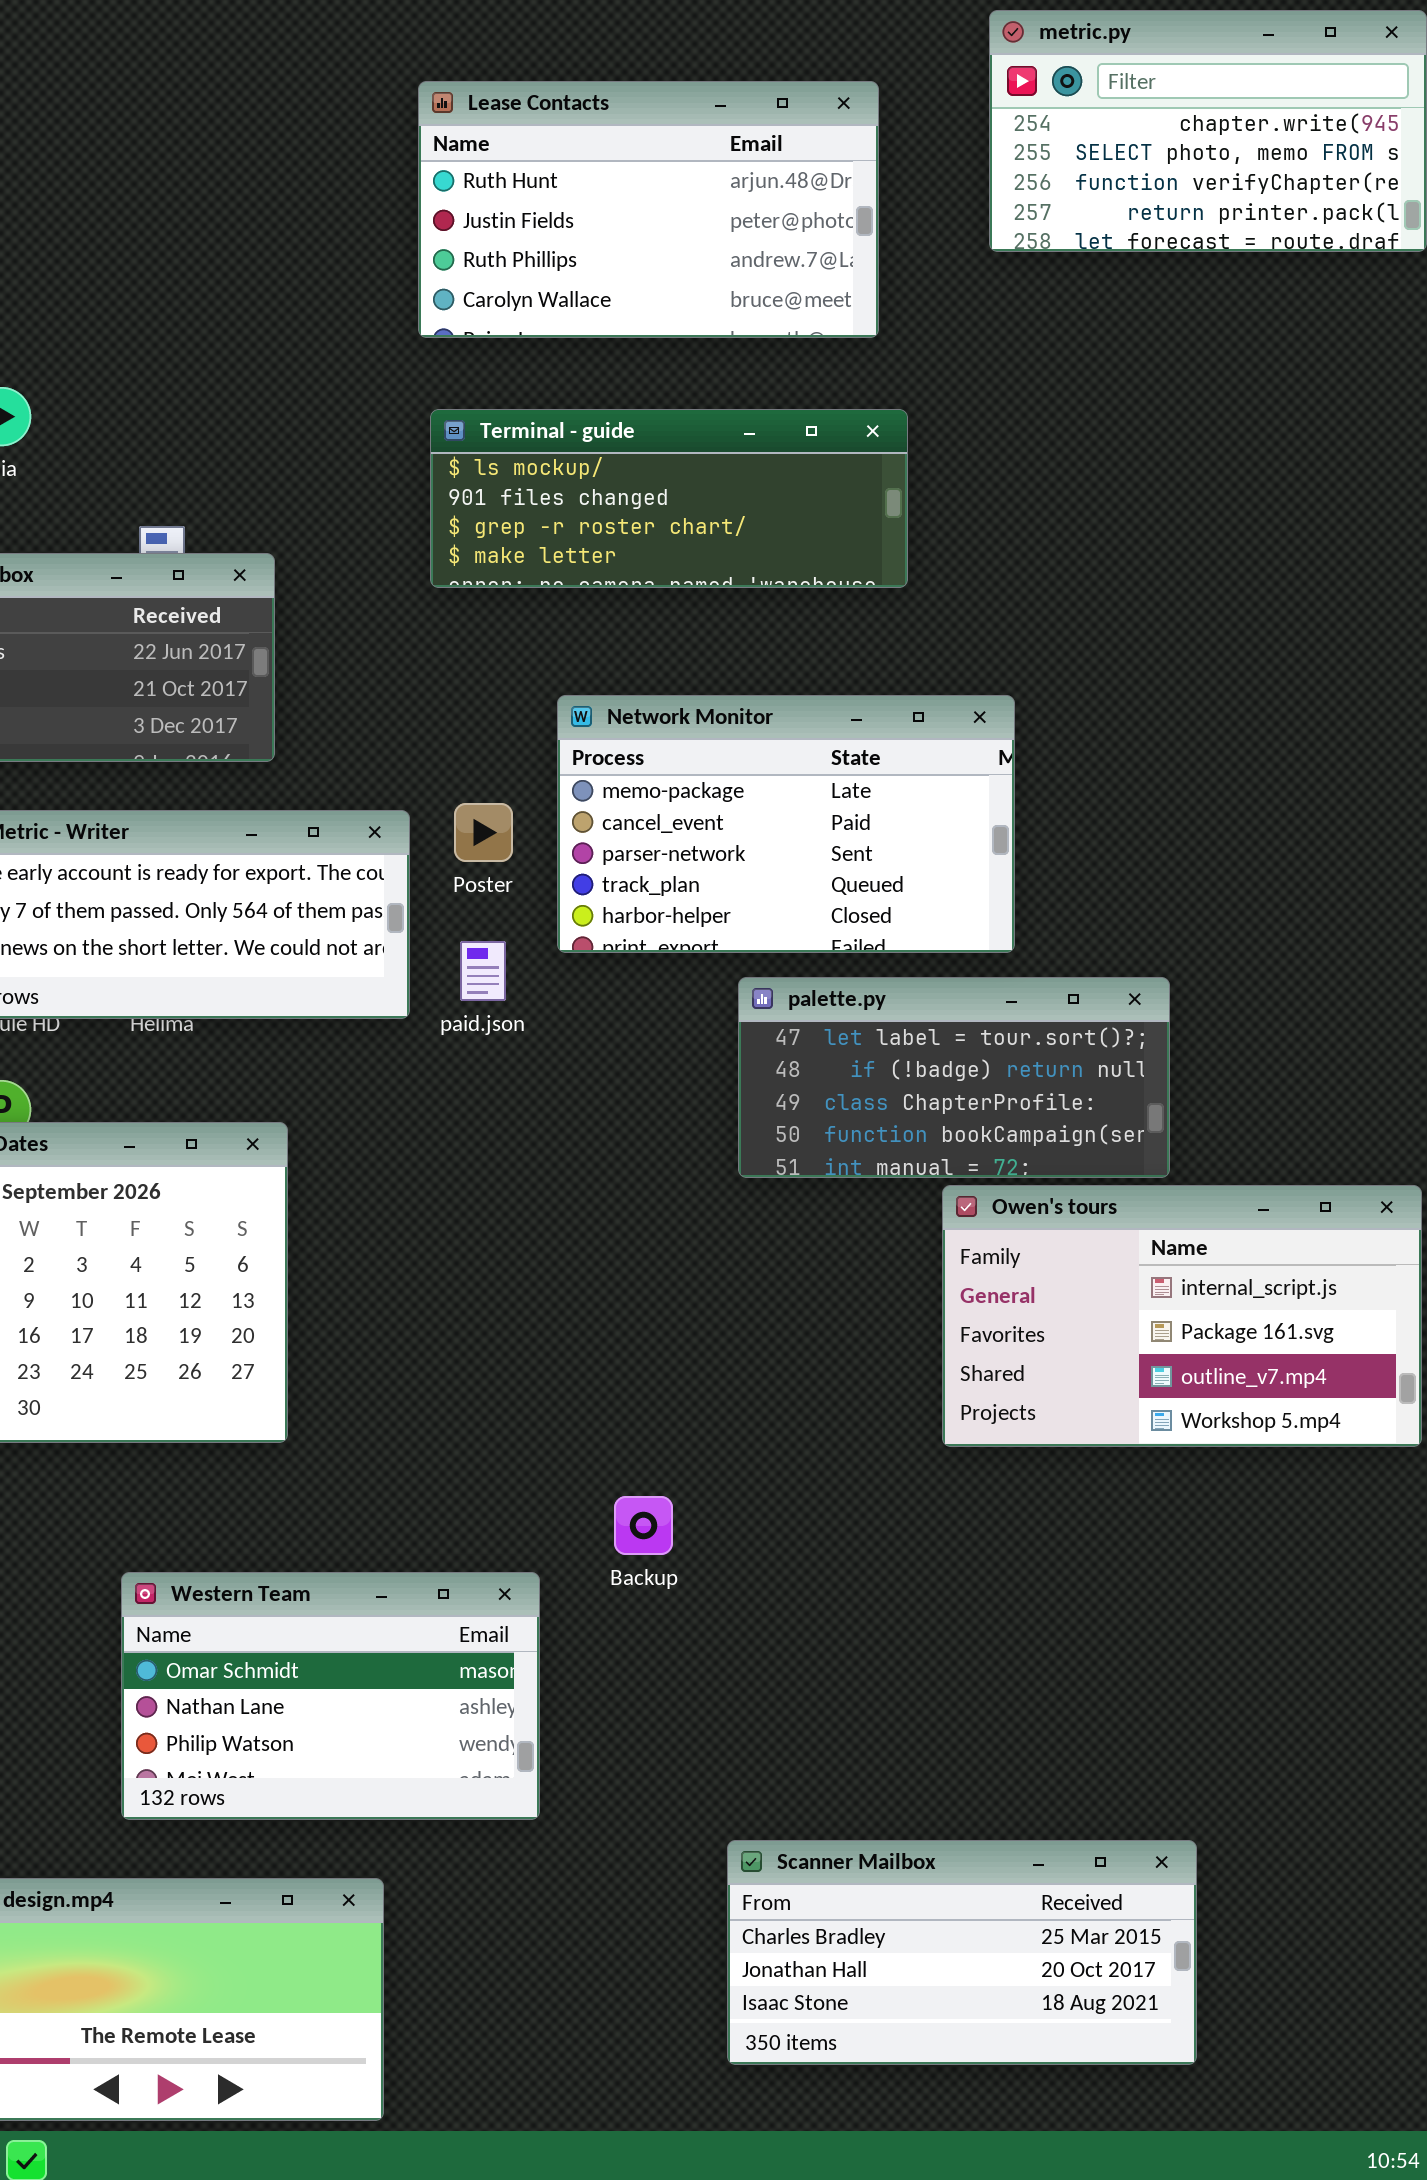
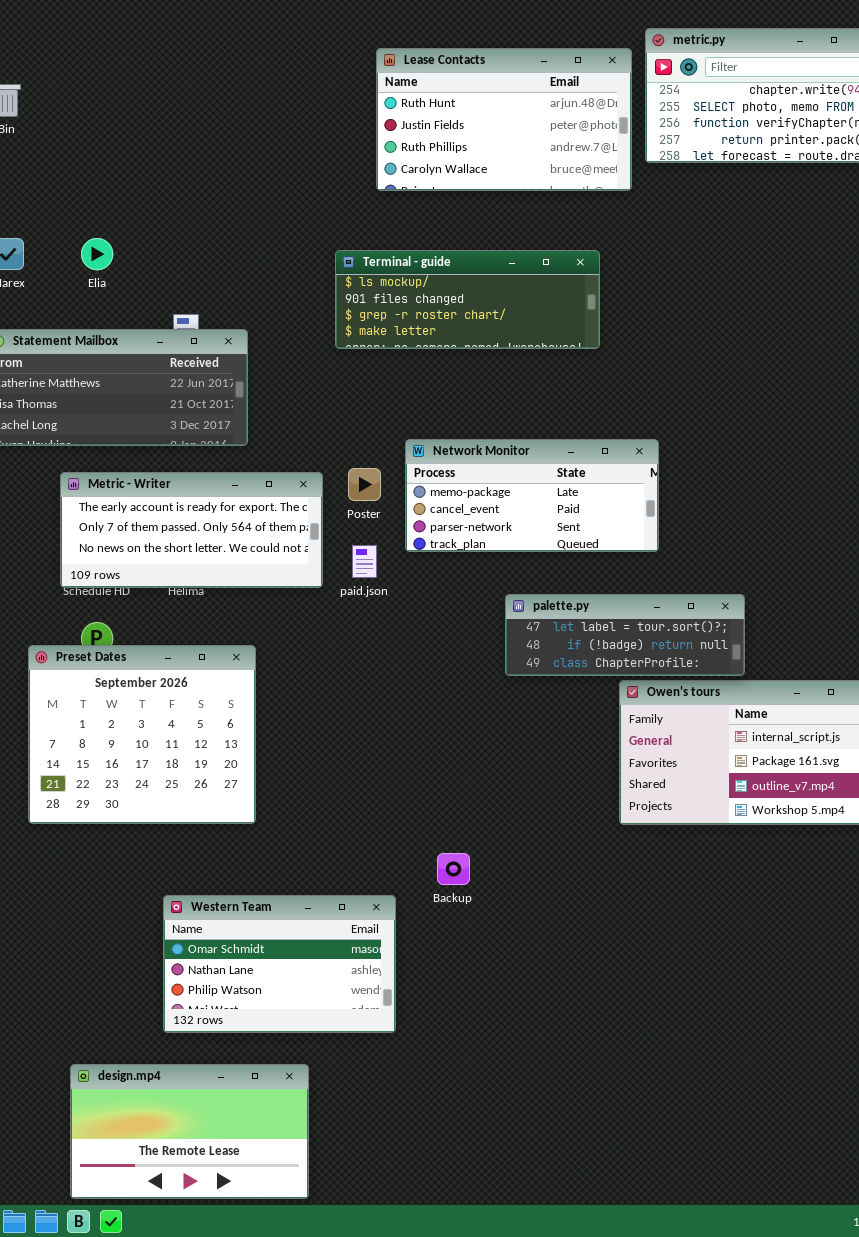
Lease Contacts: [418,81,879,338] -> [376,48,632,191], moved
Network Monitor: [557,695,1015,953] -> [405,439,659,552], resized
palette.py: [738,977,1170,1178] -> [505,594,745,676], resized
Scanner Mailbox: [727,1840,1197,2065] -> none, closed

